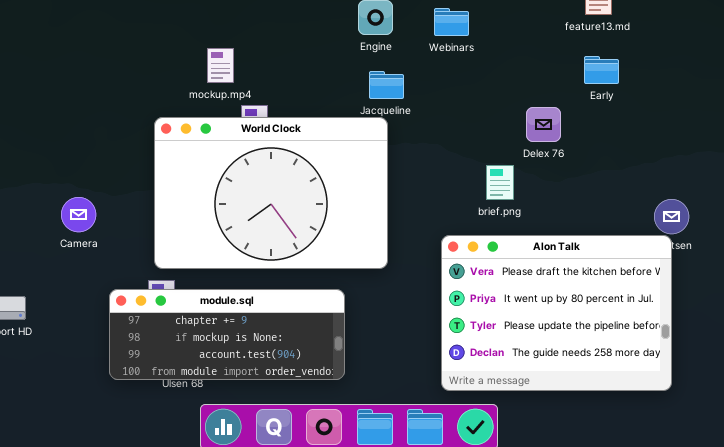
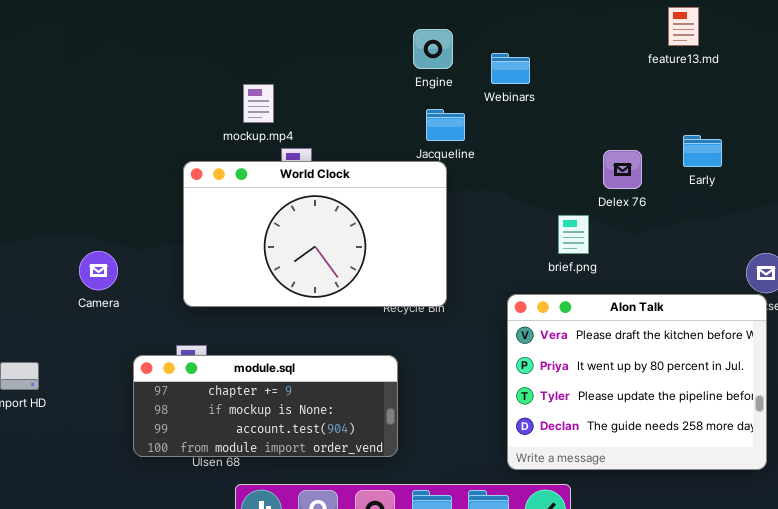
Webinars: [434,8,469,36] -> [491,53,530,84], moved
Early: [584,56,619,84] -> [683,135,722,167], moved
World Clock: [154,117,388,269] -> [183,161,447,307], resized

